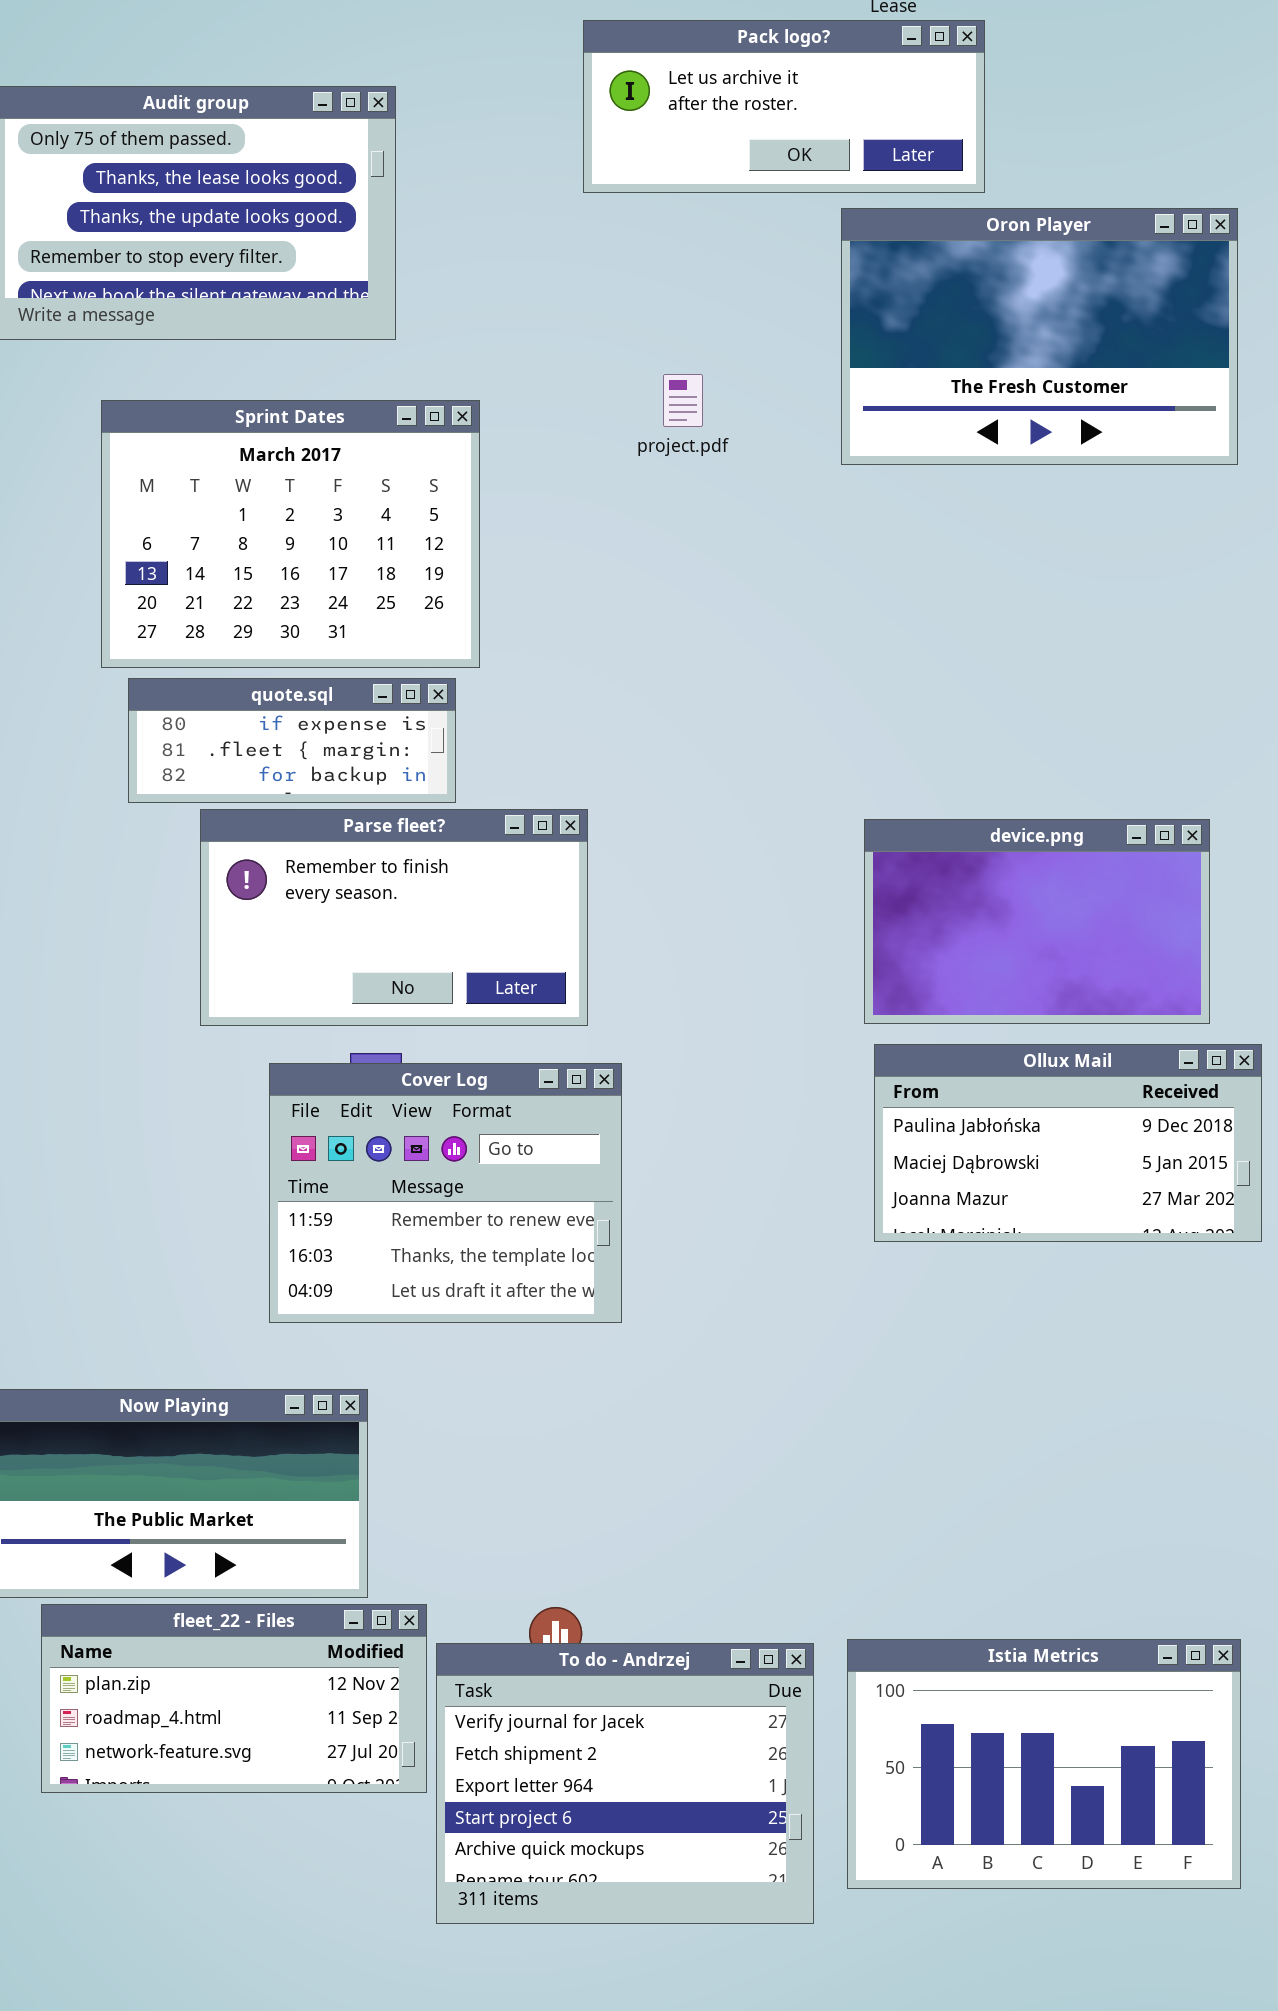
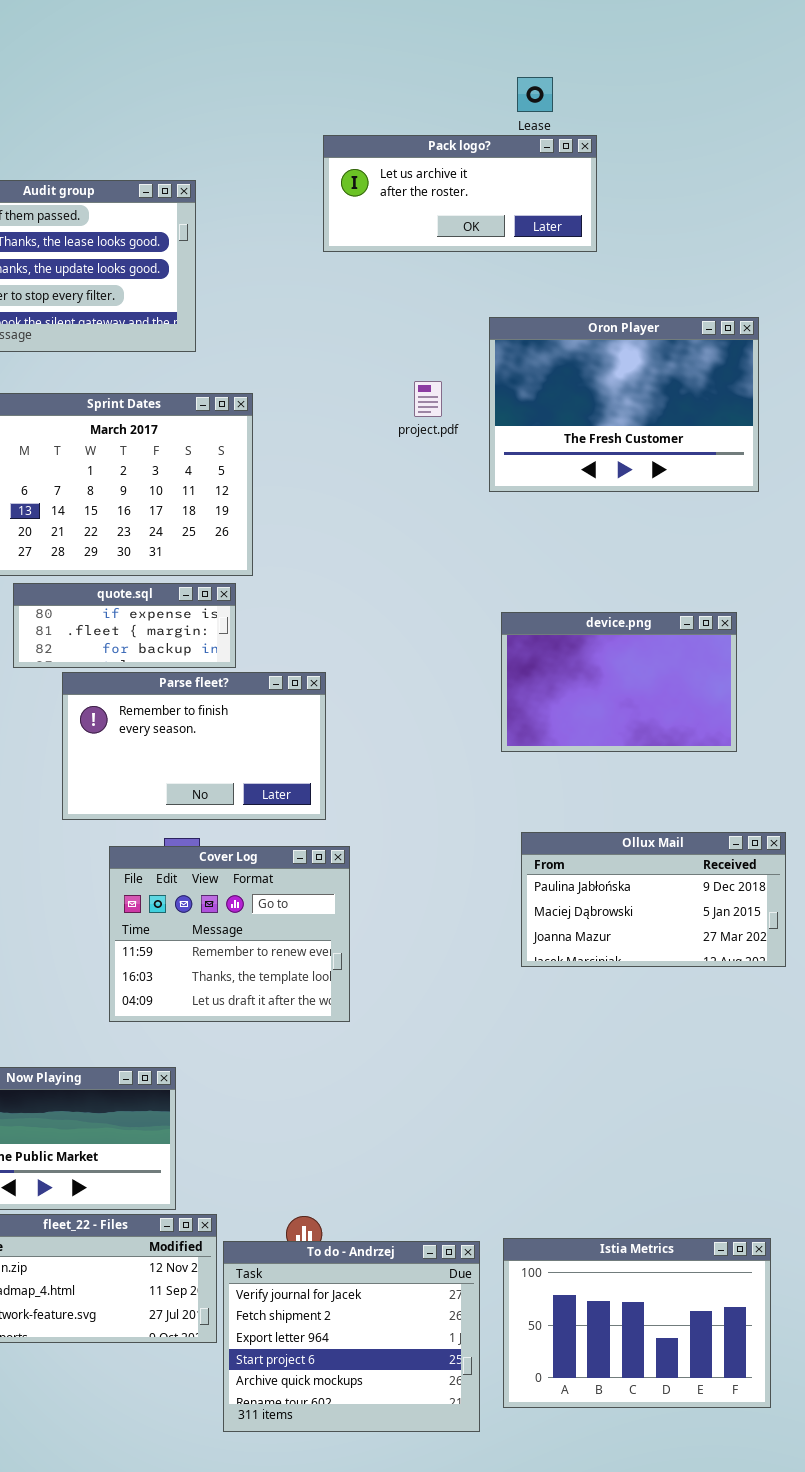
Oron Player: [841,208,1238,465] -> [489,317,759,492], moved
project.pdf: [663,374,703,427] -> [414,381,442,417], moved
device.png: [864,819,1210,1024] -> [501,612,737,752], moved

